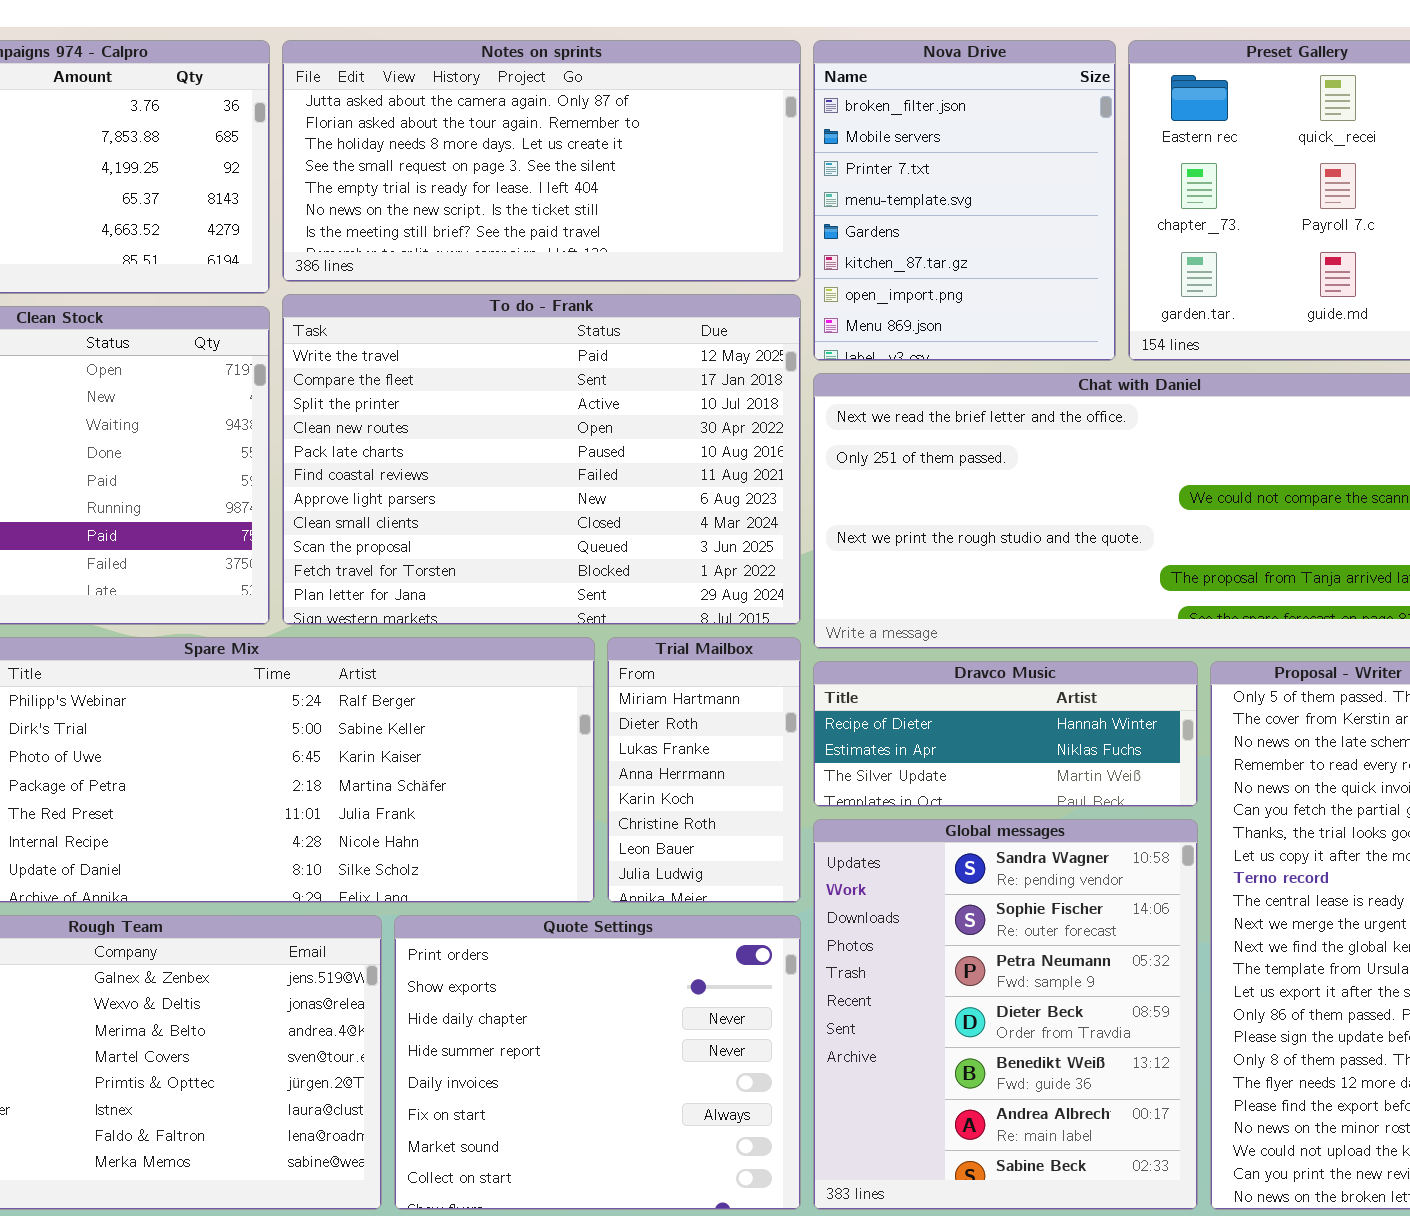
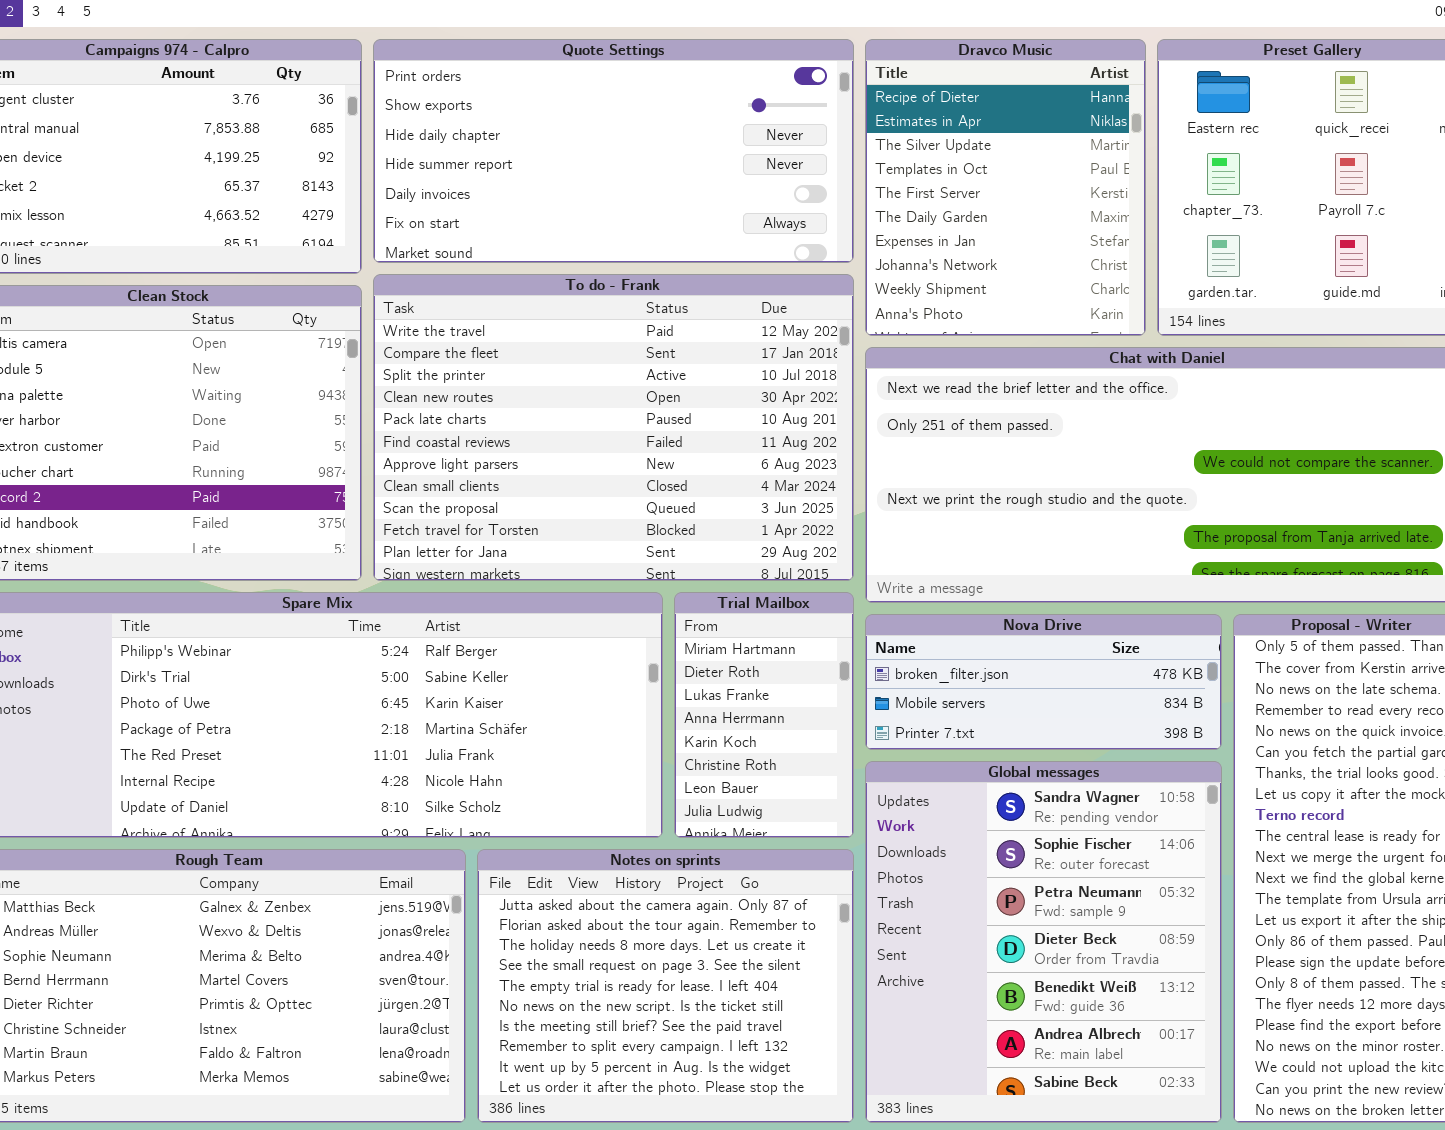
Notes on sprints: [282,40,801,282] -> [477,849,854,1123], moved, resized
Nova Drive: [813,40,1116,361] -> [865,614,1222,750], moved, resized
Dravco Music: [813,661,1198,807] -> [865,39,1146,336], moved, resized
Quote Settings: [394,915,801,1210] -> [373,39,854,263], moved, resized

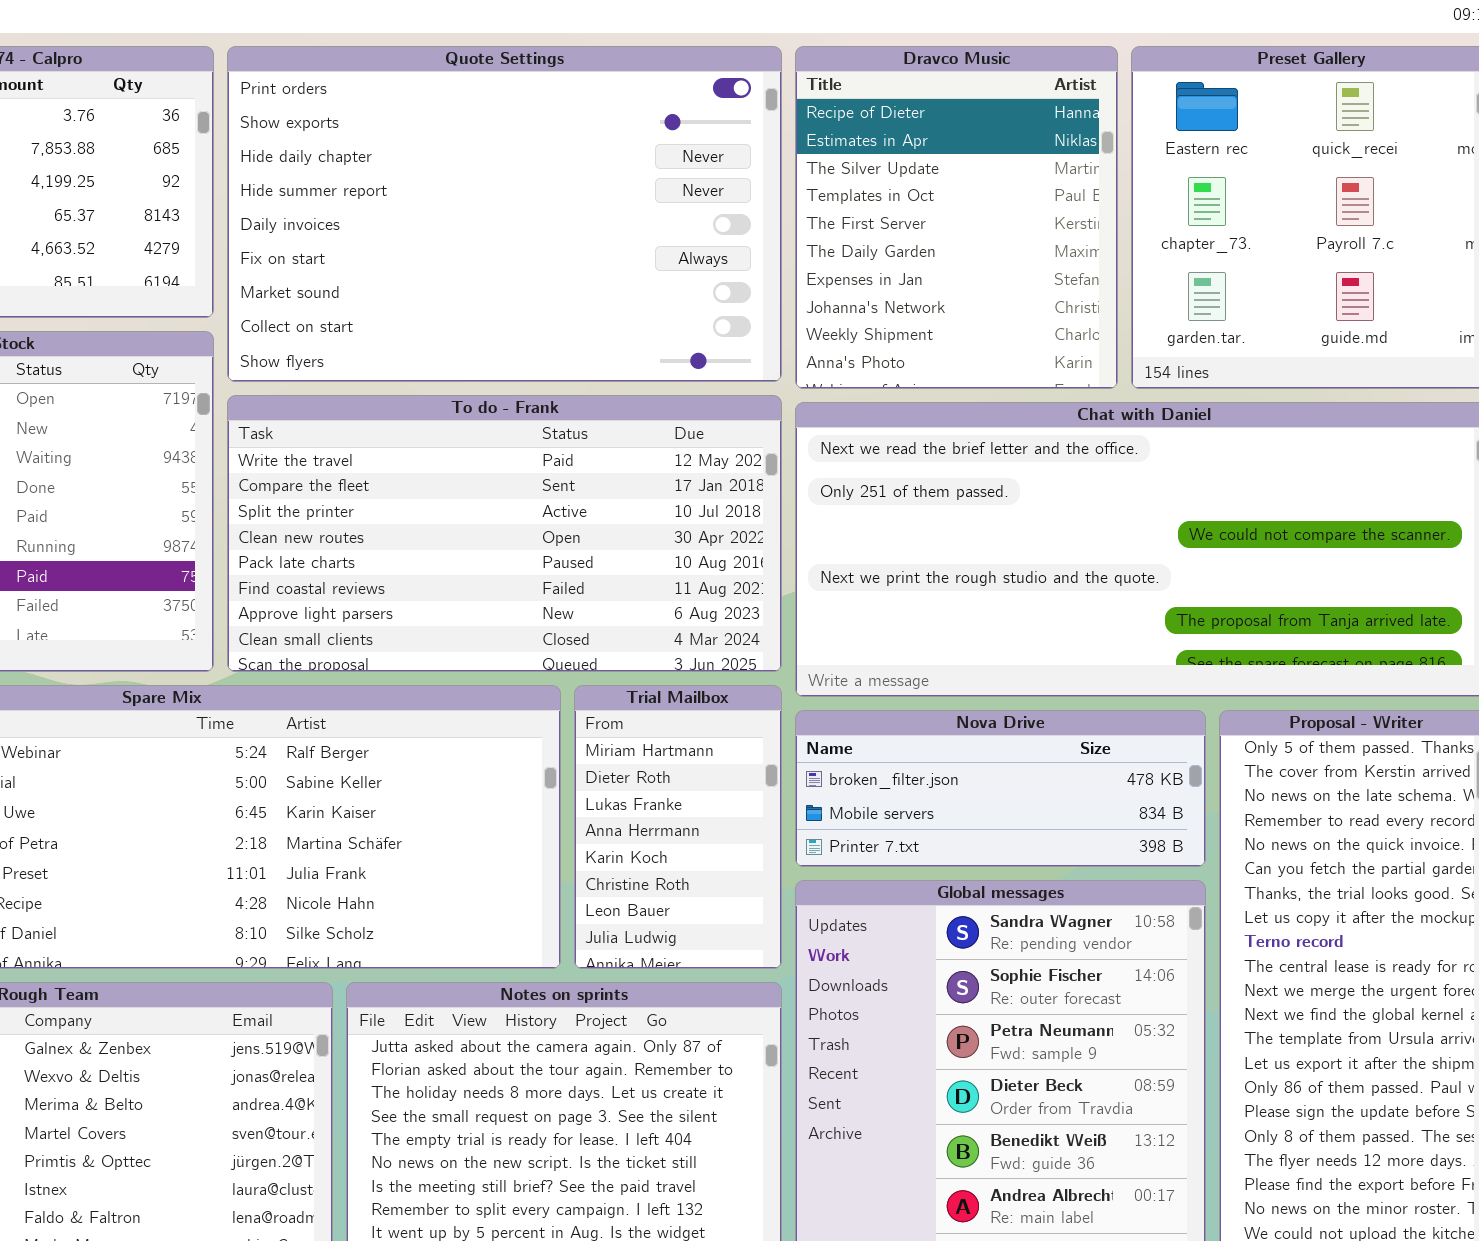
Quote Settings: [373,39,854,263] -> [227,46,782,382], resized
To do - Frank: [373,274,854,581] -> [227,395,782,672], resized

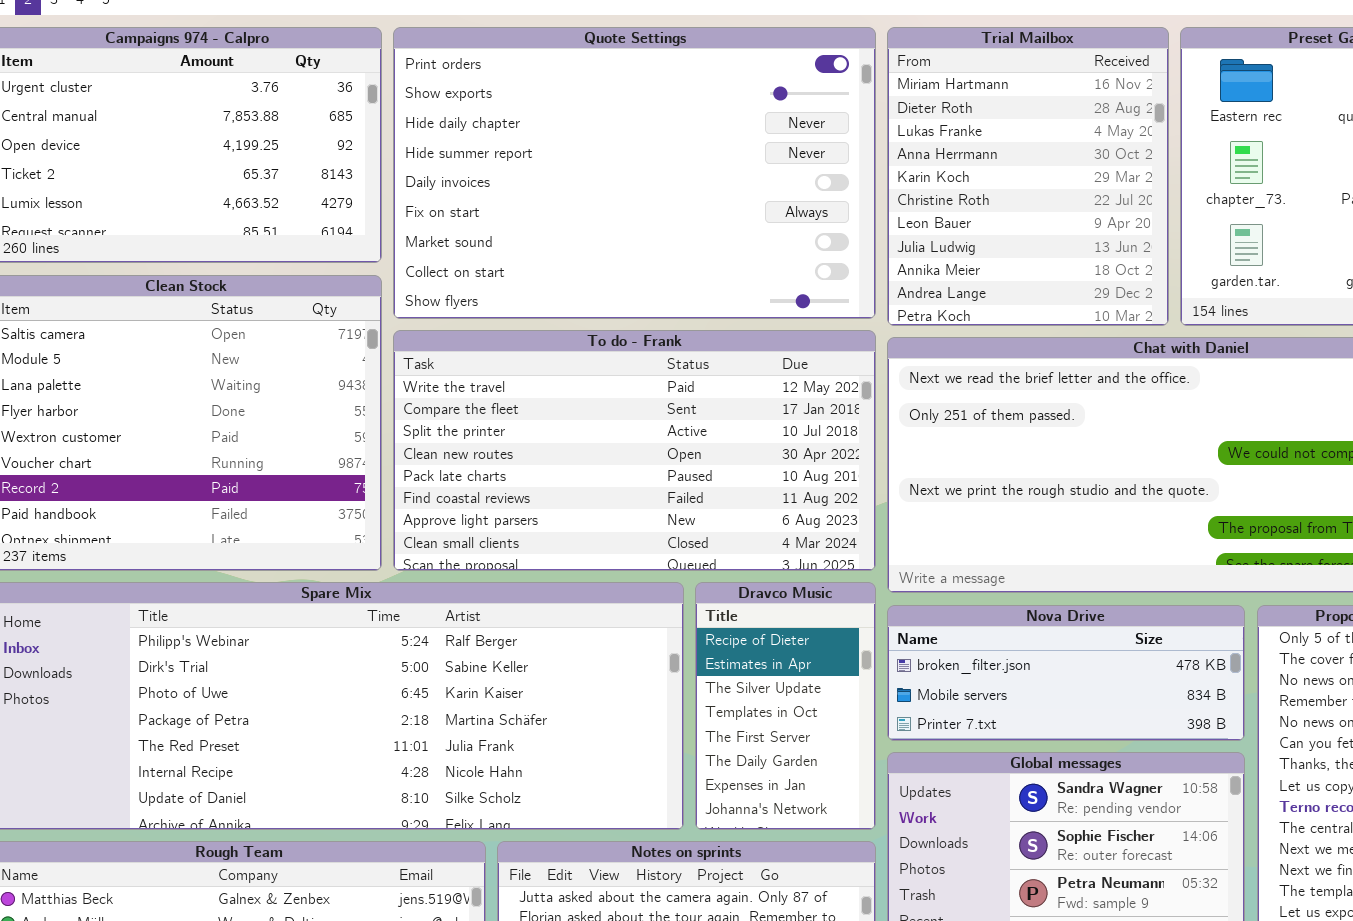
Dravco Music: [795,46,1118,389] -> [695,582,876,830], moved, resized
Trial Mailbox: [574,685,782,969] -> [887,27,1169,326], moved, resized

